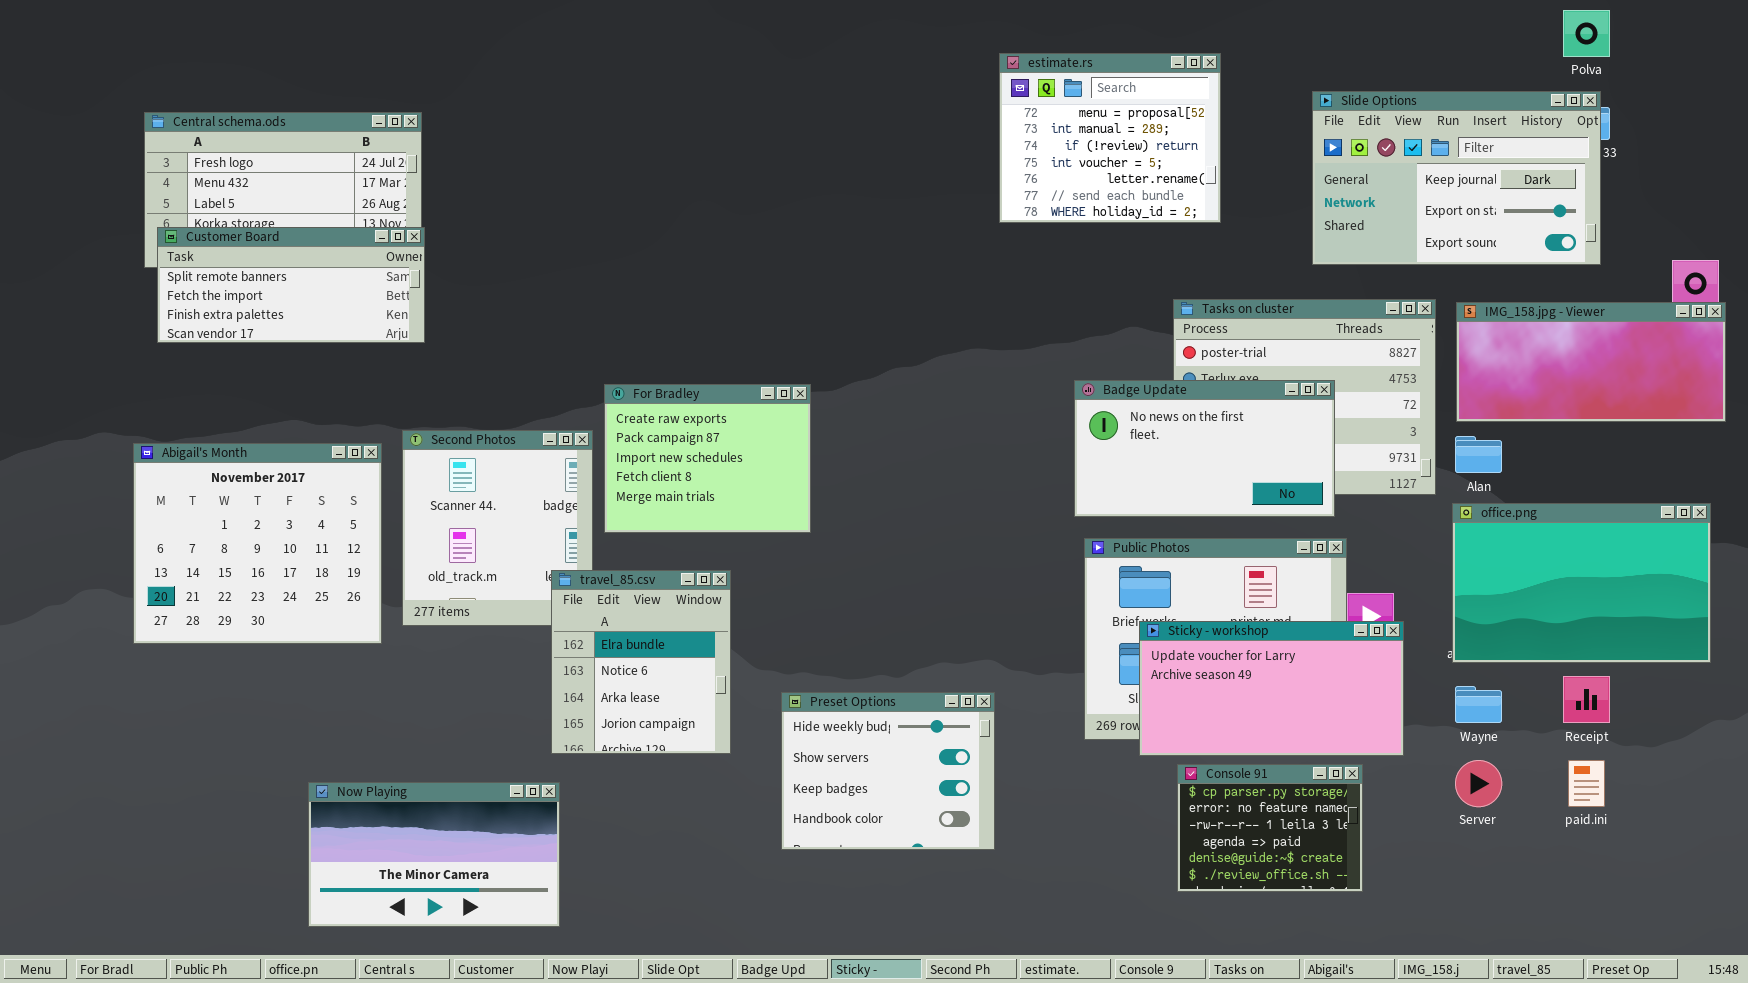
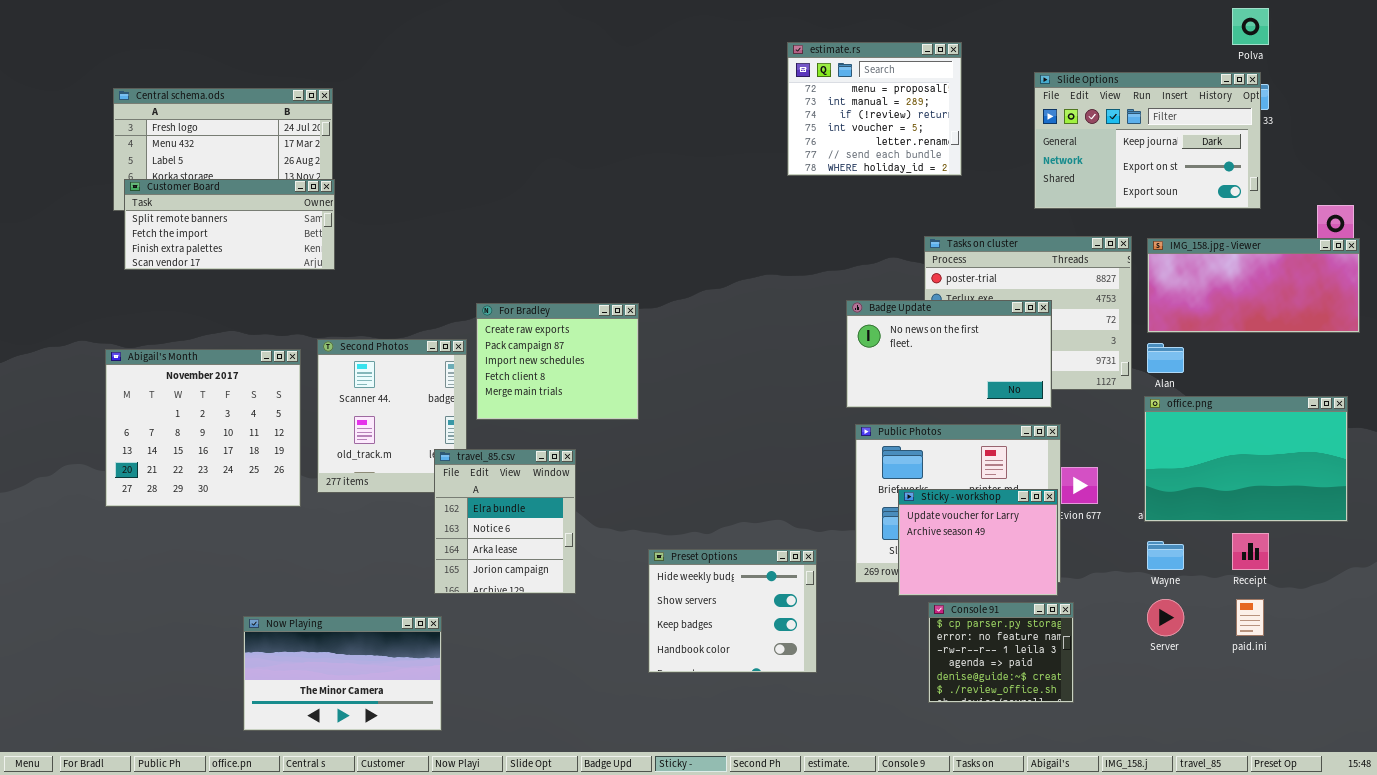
Sticky - workshop: [1139,621,1404,756] -> [898,489,1058,596], resized
Preset Options: [781,692,995,850] -> [648,549,817,673], moved

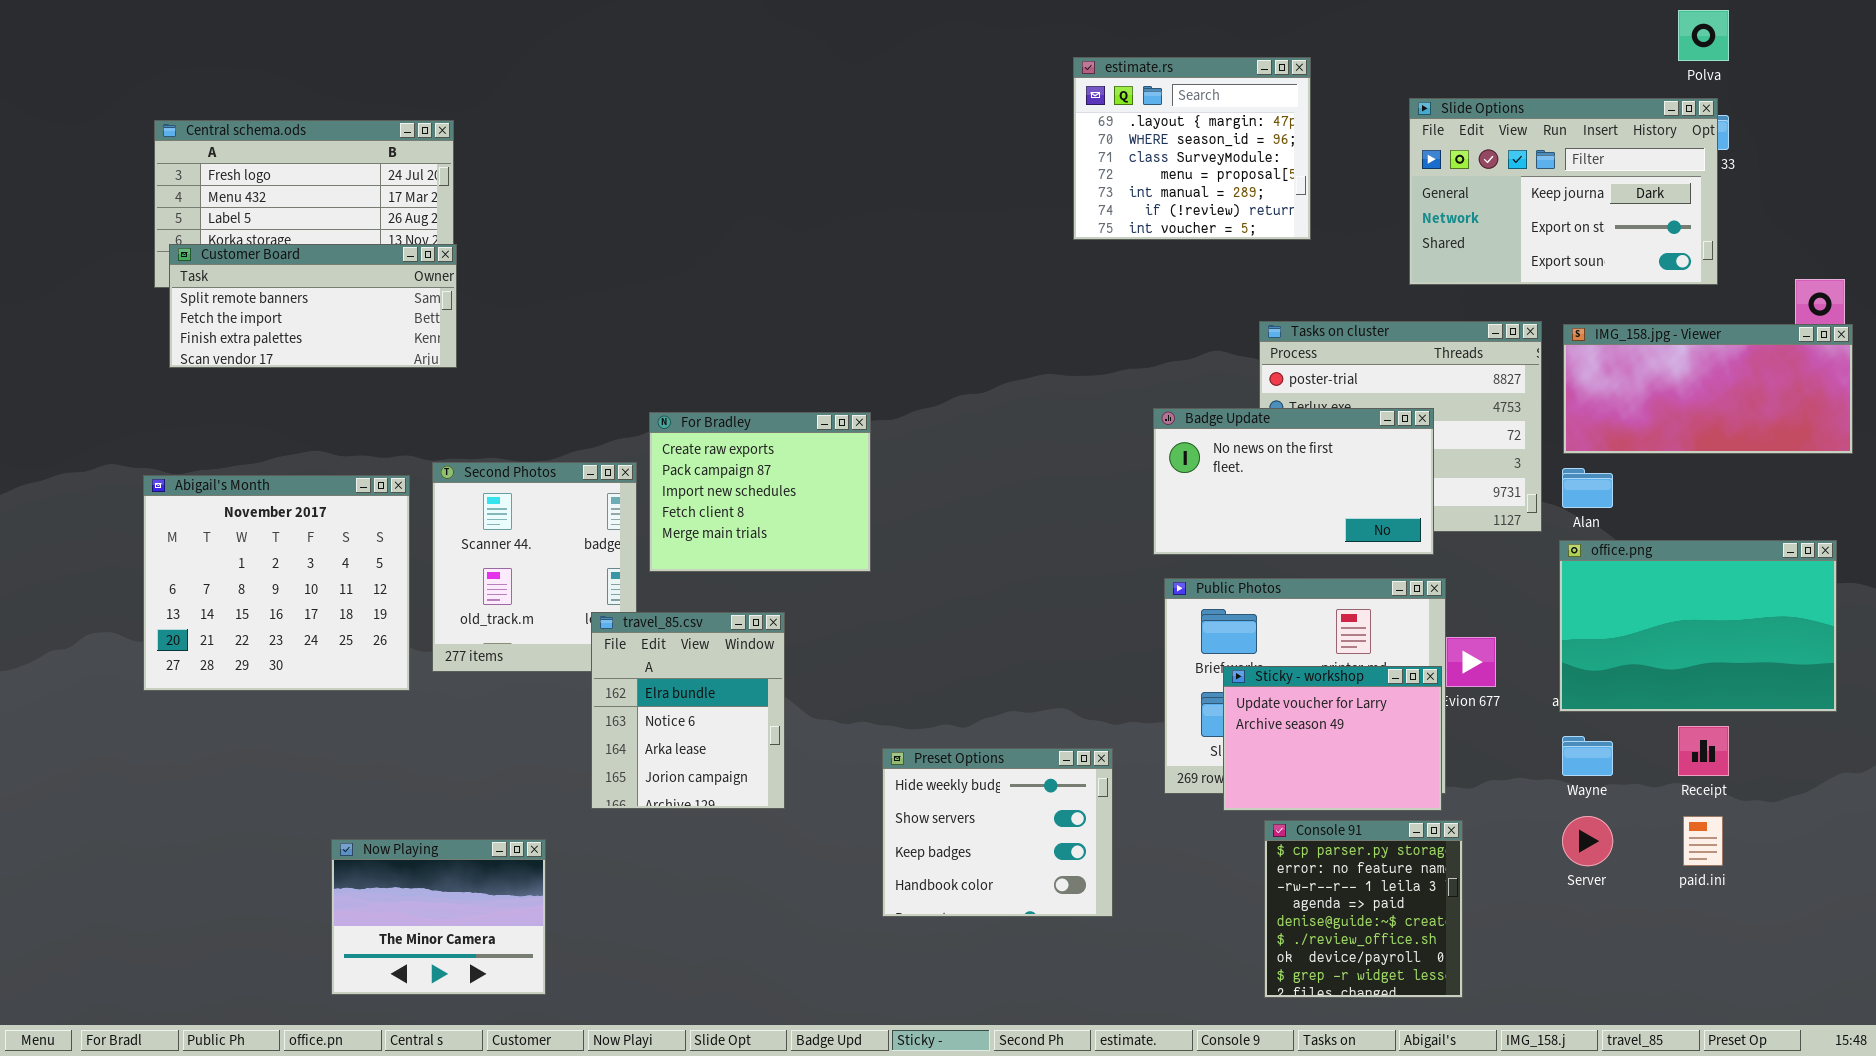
estimate.rs: [787,42,962,176] -> [1073,57,1311,240], scrolled up 3 rows
Console 91: [928,602,1074,703] -> [1264,820,1463,998], resized
Now Playing: [243,616,442,731] -> [331,839,546,995], resized

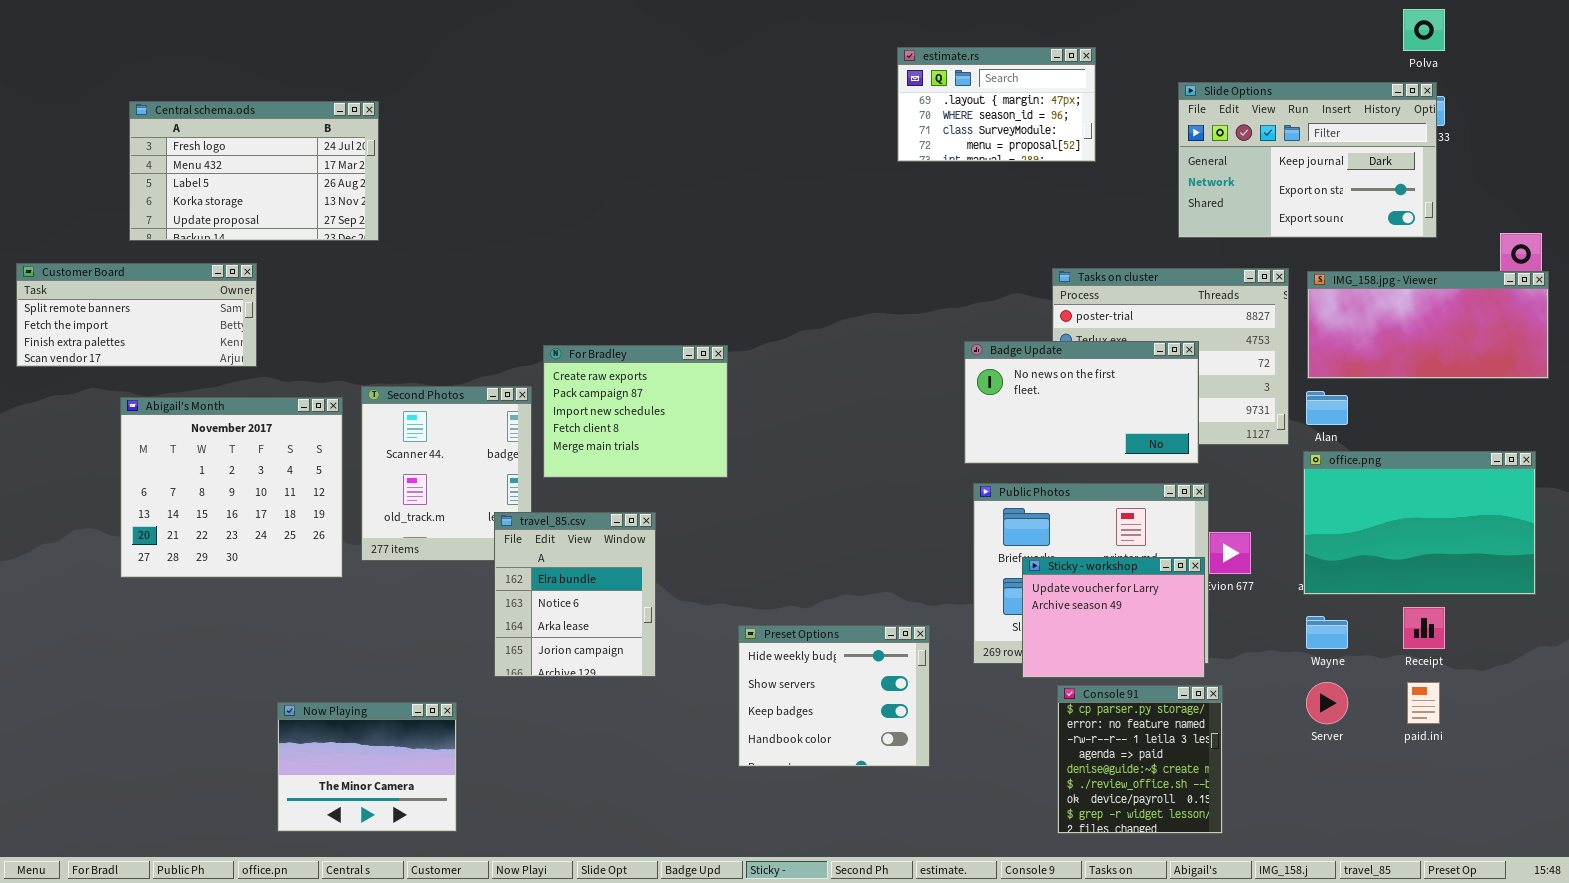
estimate.rs: [1073,57,1311,240] -> [897,47,1096,162], resized
Customer Board: [169,244,457,368] -> [16,263,257,367], moved

